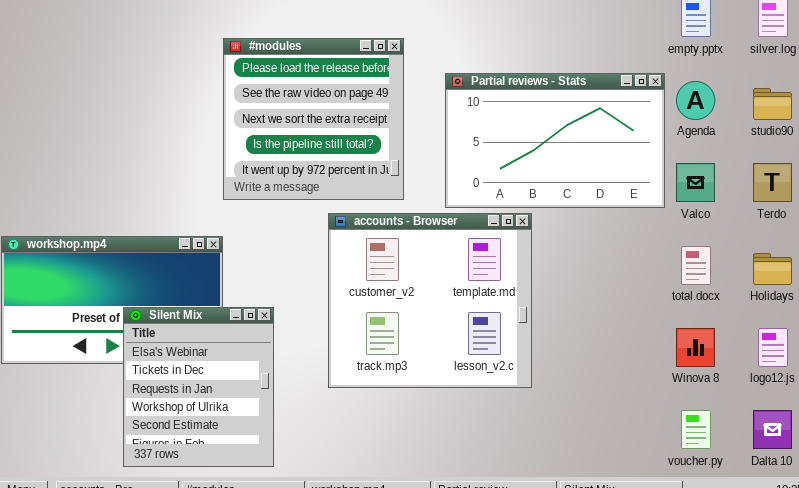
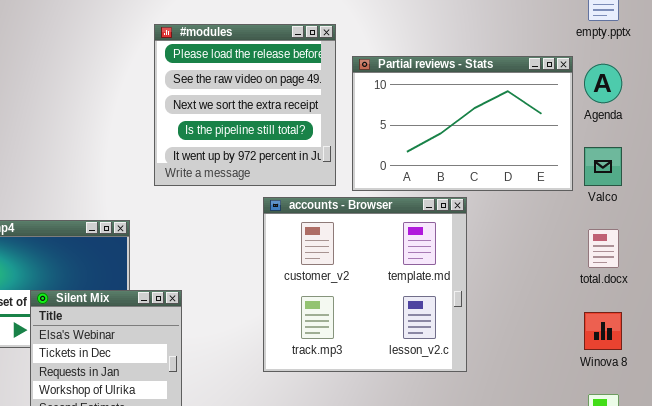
#modules: [223,38,404,200] -> [154,24,336,186], moved
accounts - Browser: [328,213,532,388] -> [263,197,467,372], moved

